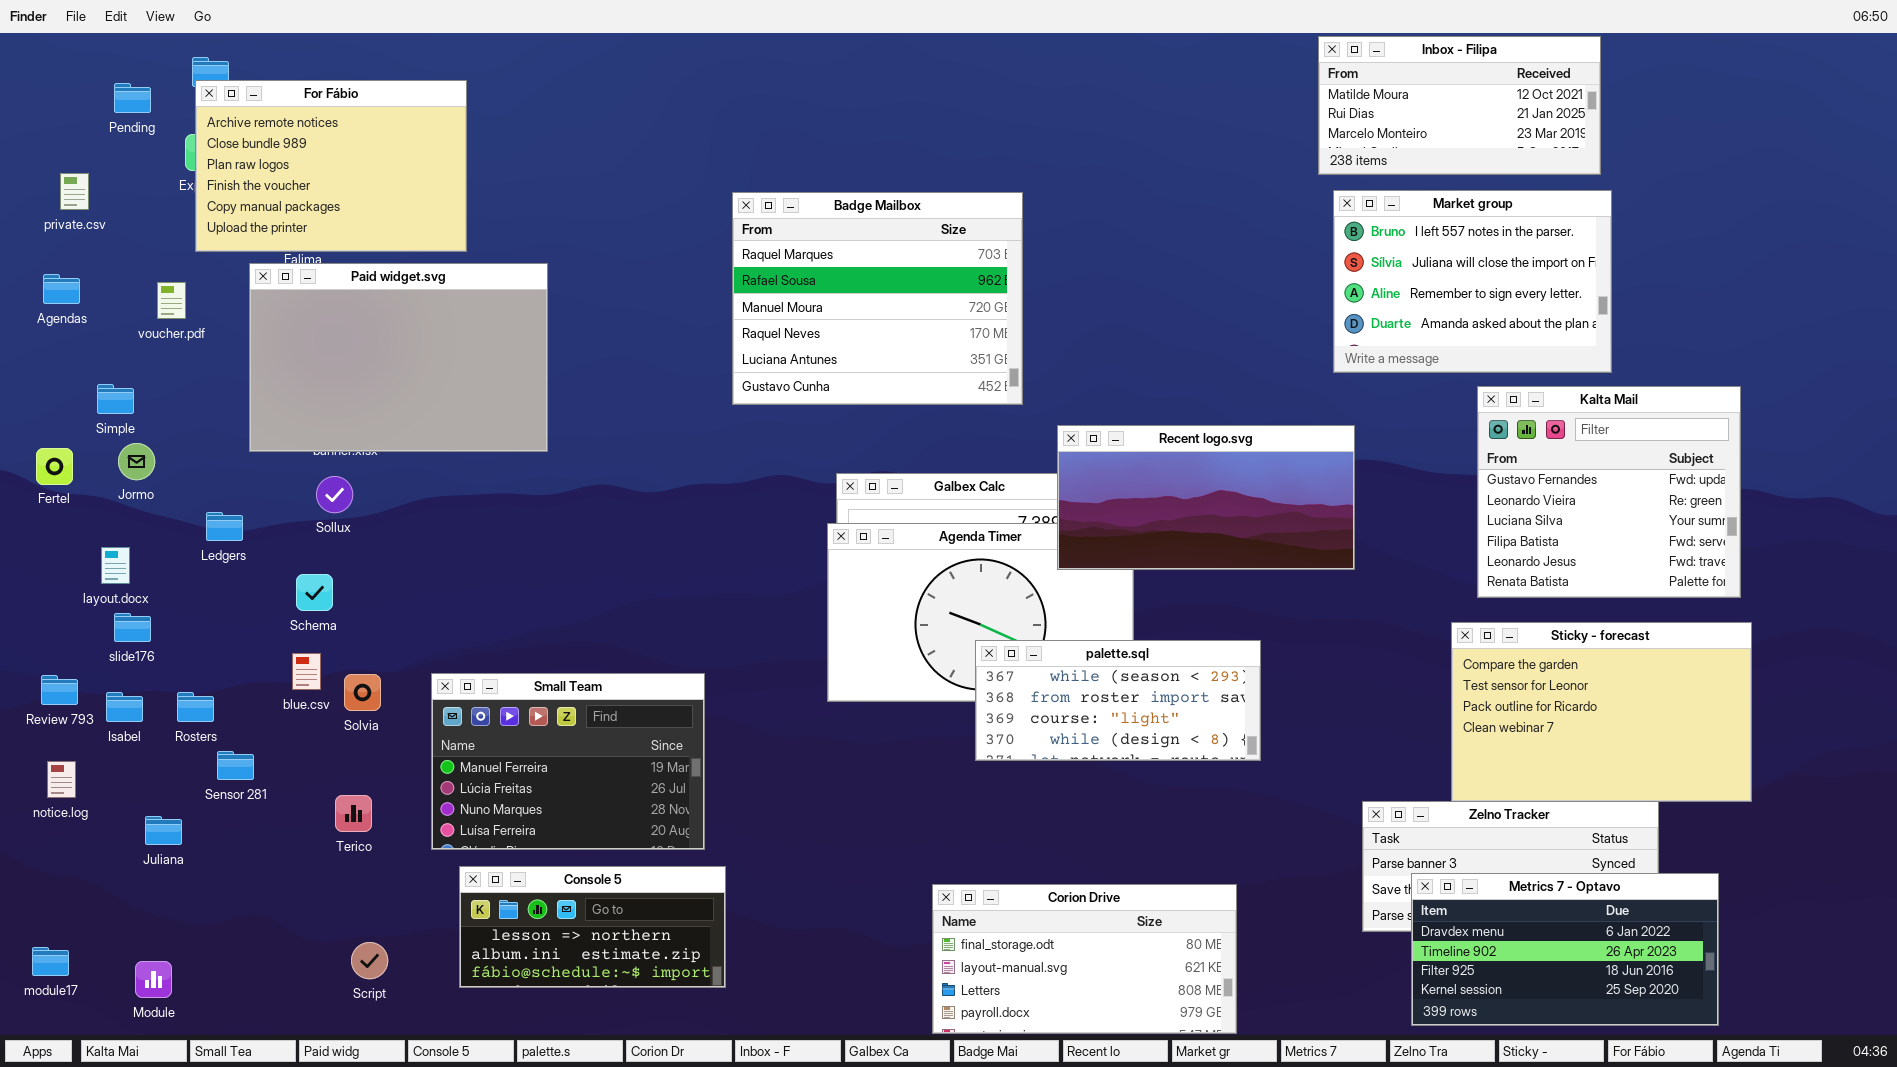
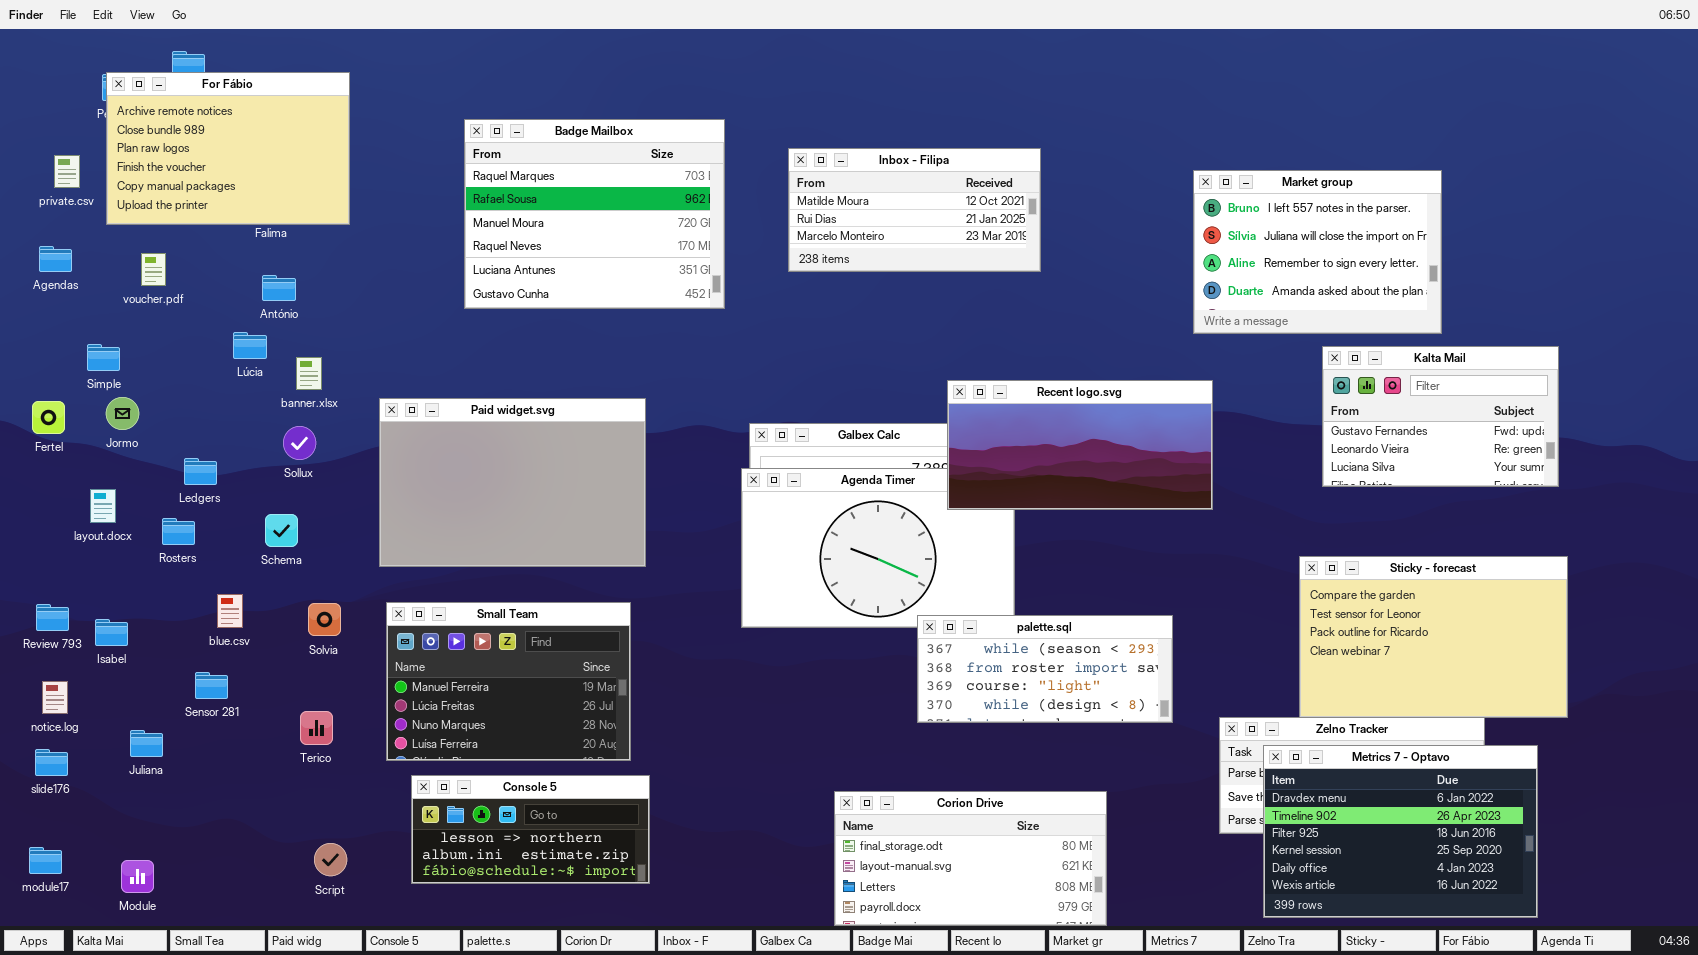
Inbox - Filipa: [1318,36,1601,175] -> [788,148,1041,272], moved
For Fábio: [195,80,467,252] -> [106,72,350,225], moved
Badge Mailbox: [732,192,1023,405] -> [464,119,725,309], moved
Paid widget.svg: [249,263,548,452] -> [379,398,646,567], moved
Kalta Mail: [1477,386,1741,598] -> [1322,346,1559,487], resized
slide176: [114,613,151,642] -> [35,749,68,776], moved
palette.sql: [975,640,1261,761] -> [917,615,1173,723], moved
blue.csv: [292,653,321,690] -> [217,594,243,628], moved
Rosters: [177,692,214,722] -> [162,518,195,545], moved
Metrics 7 - Optavo: [1411,873,1719,1026] -> [1263,745,1538,918], resized

